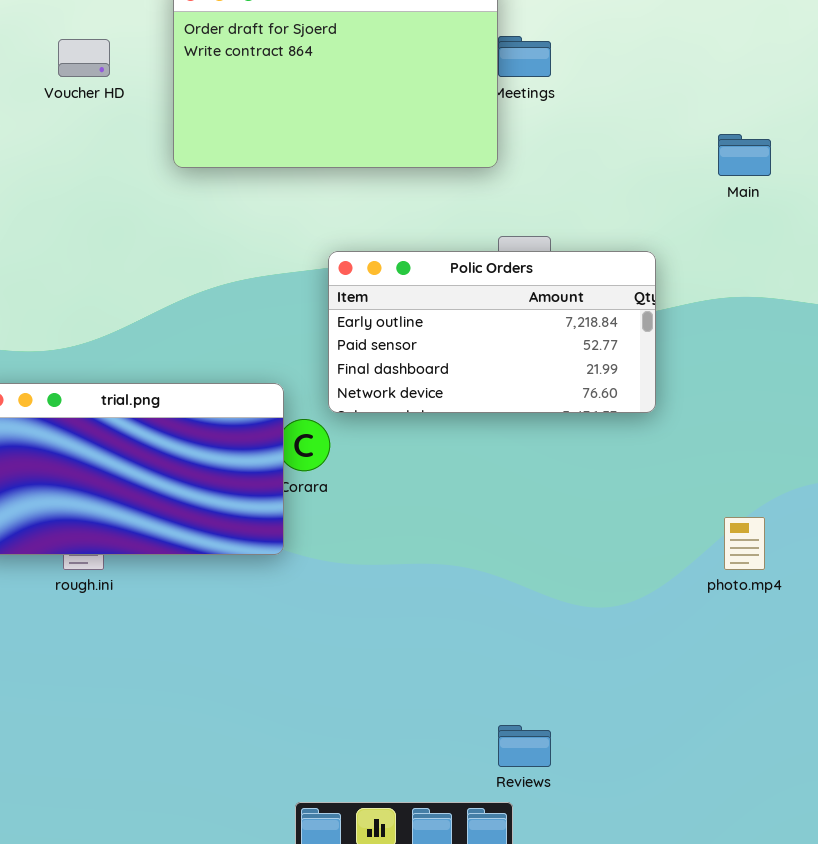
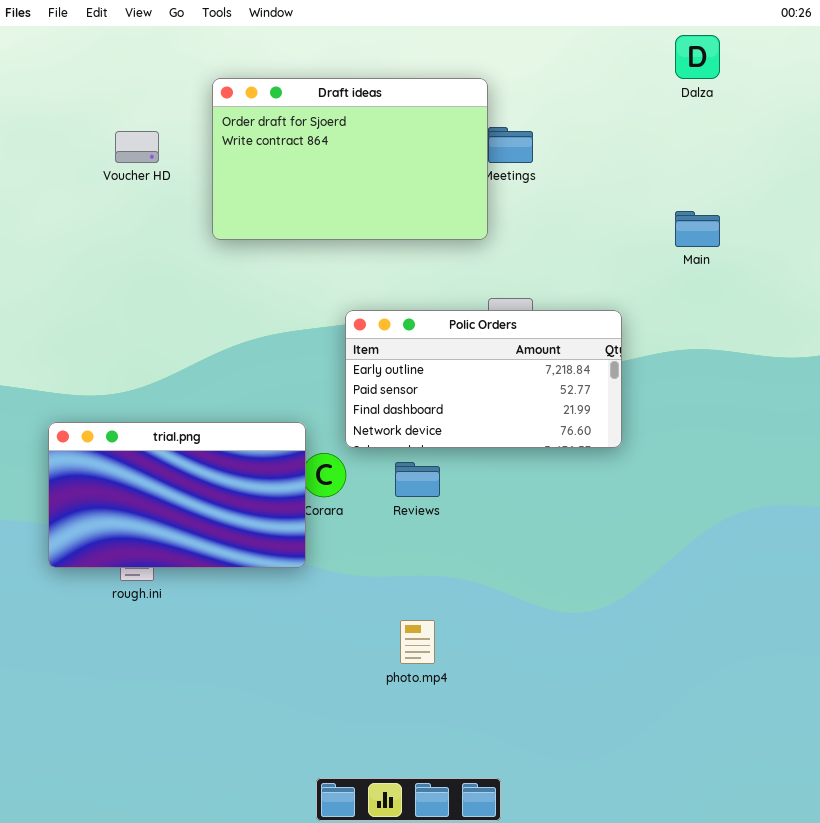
photo.mp4: [724,517,765,570] -> [400,620,435,664], moved
Reviews: [498,725,551,767] -> [395,462,440,497], moved

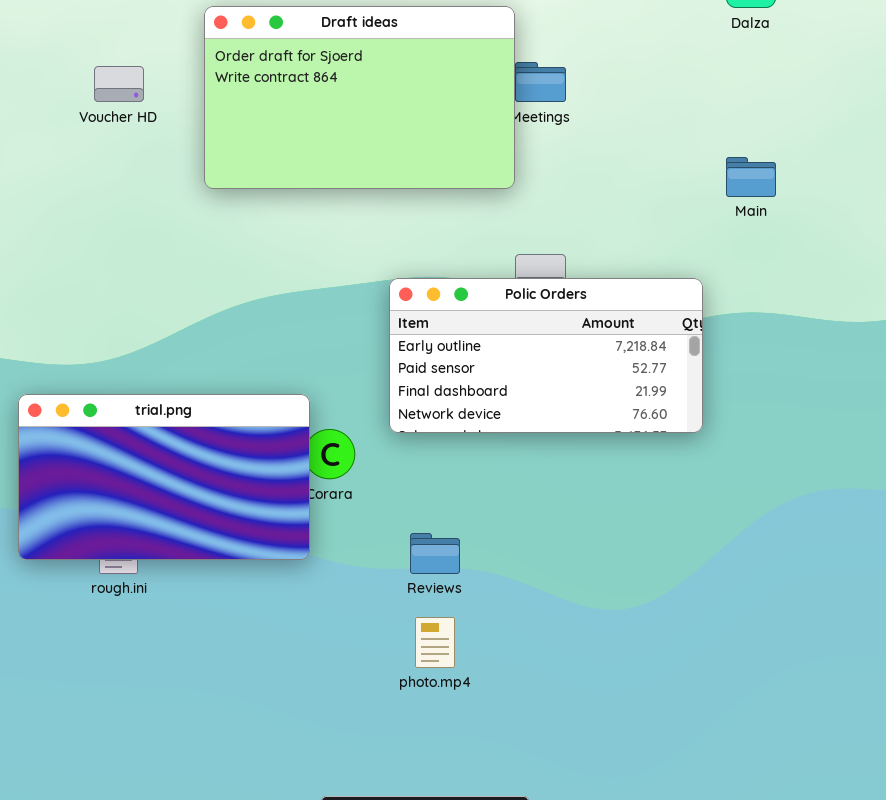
Polic Orders: [345,310,622,448] -> [389,278,703,433], moved
Reviews: [395,462,440,497] -> [410,533,460,574], moved

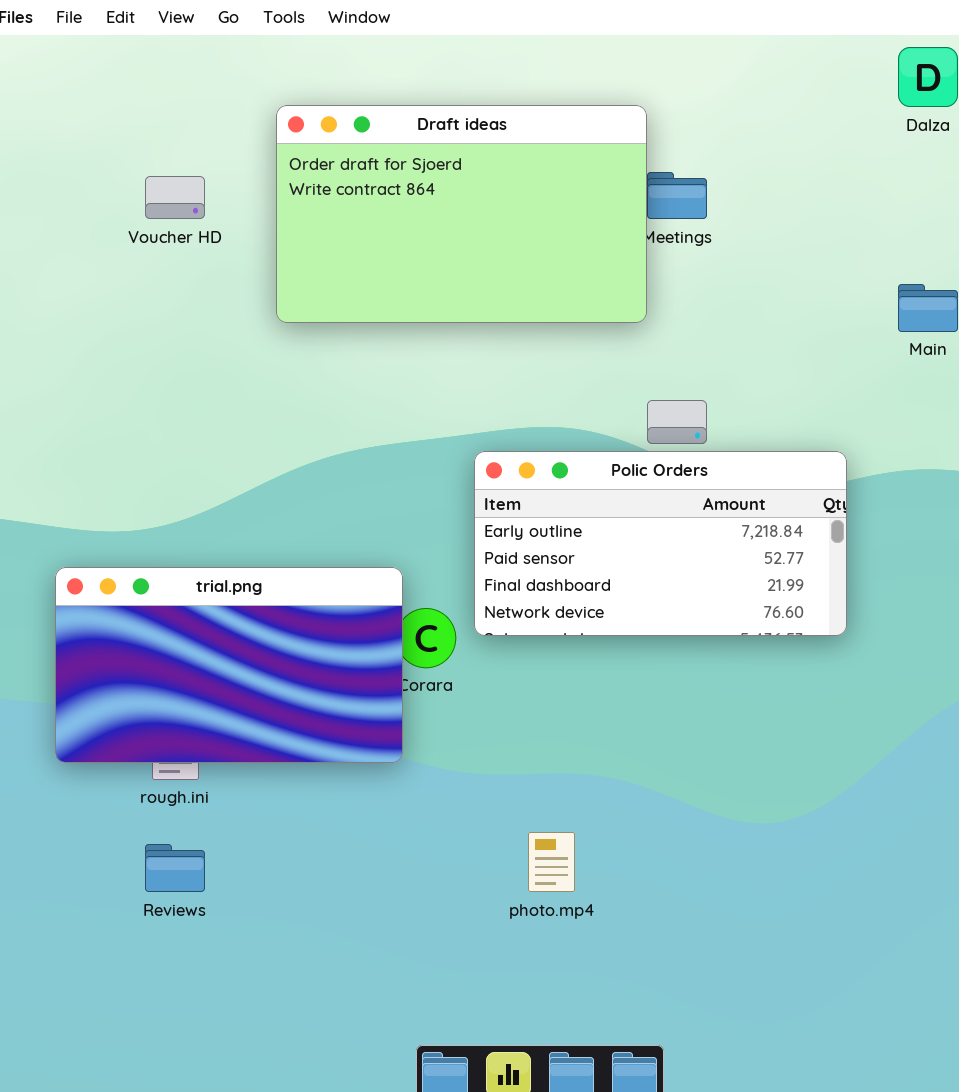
Polic Orders: [389,278,703,433] -> [474,451,847,636], moved
Reviews: [410,533,460,574] -> [145,844,205,892], moved

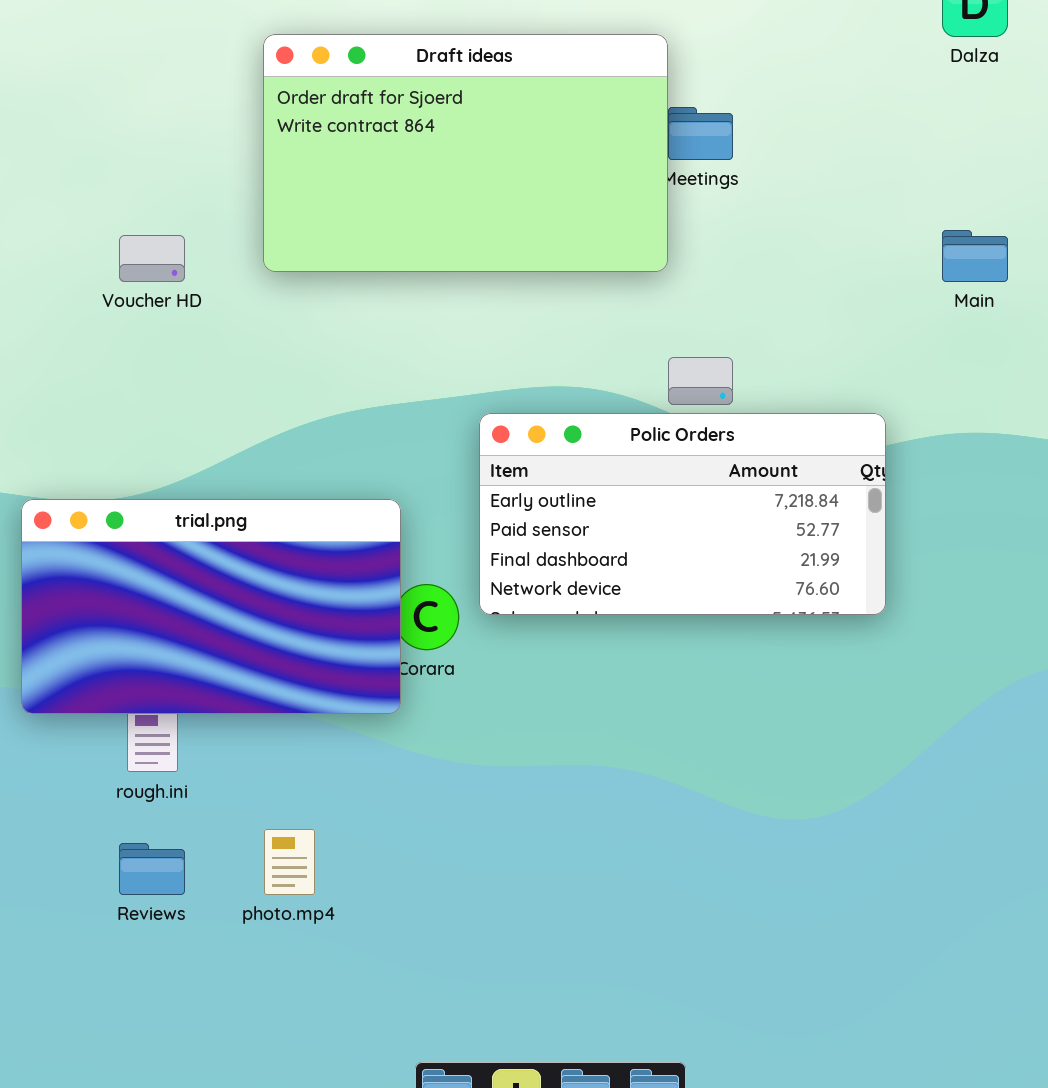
Voucher HD: [145,176,205,219] -> [119,235,185,282], moved
trial.png: [55,567,403,763] -> [21,499,401,714], moved
photo.mp4: [528,832,575,892] -> [264,829,315,895], moved

